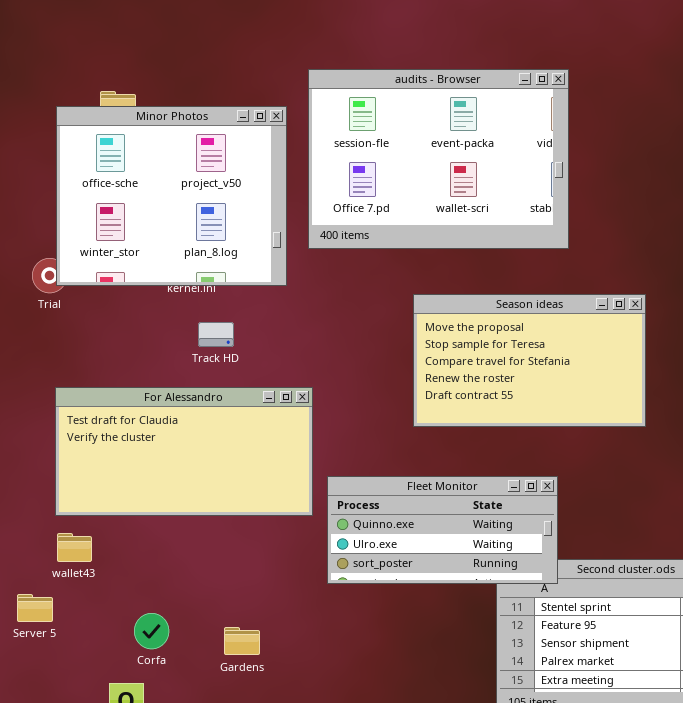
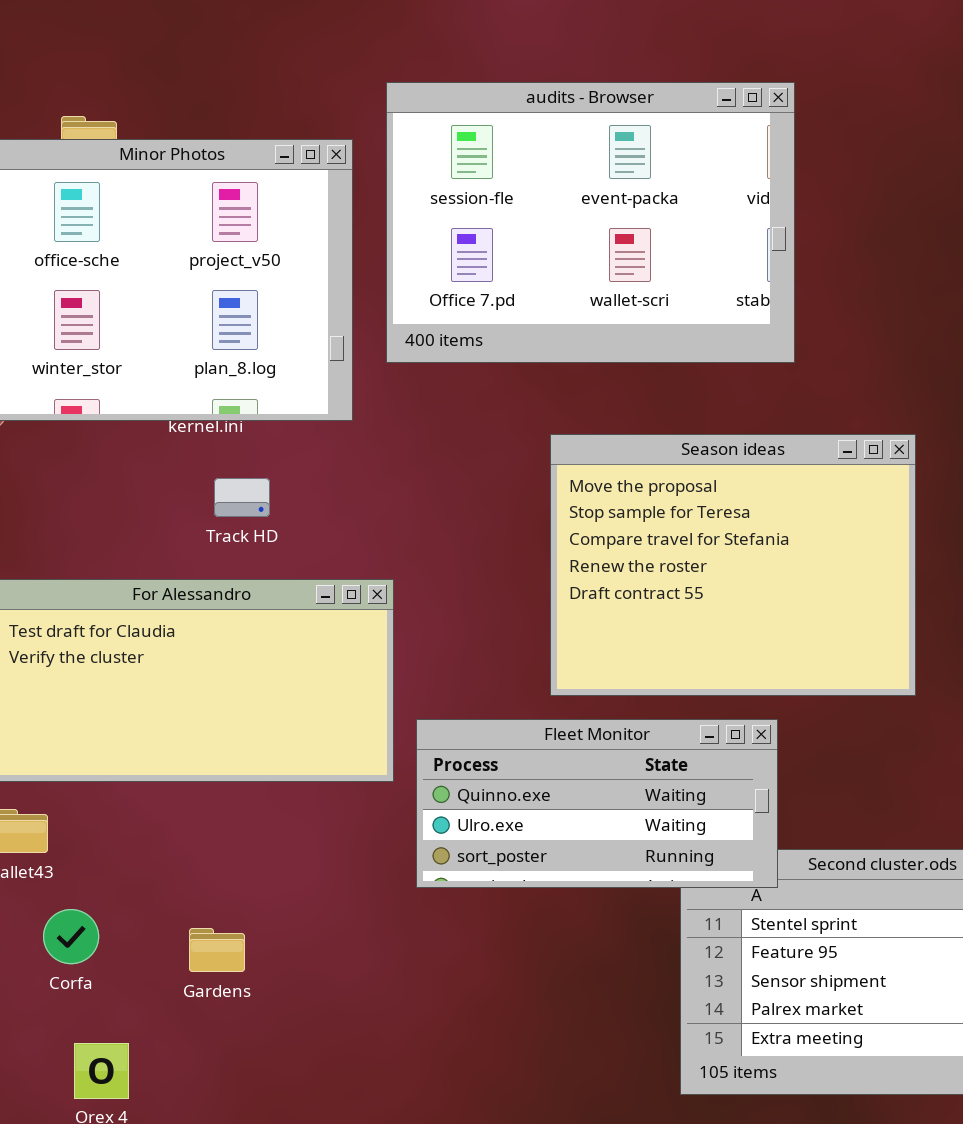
Season ideas: [413,294,646,427] -> [550,434,916,696], resized
Corfa: [134,613,169,649] -> [43,909,99,964], moved
Gardens: [224,627,260,655] -> [189,928,245,972], moved

